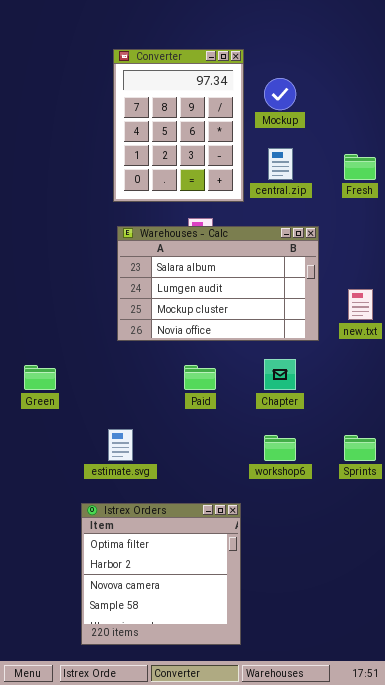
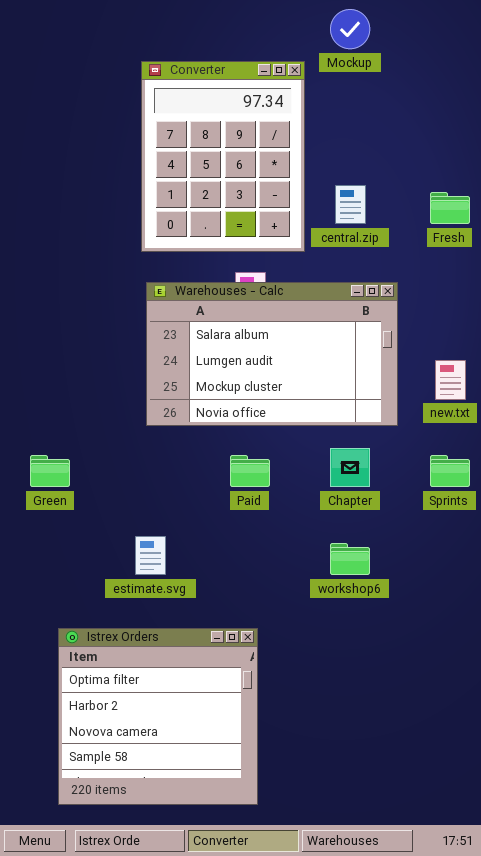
Mockup: [264,78,296,110] -> [330,9,370,49], moved
Sprints: [344,435,376,461] -> [430,455,470,487], moved
Istrex Orders: [81,503,241,645] -> [58,628,258,805], moved

